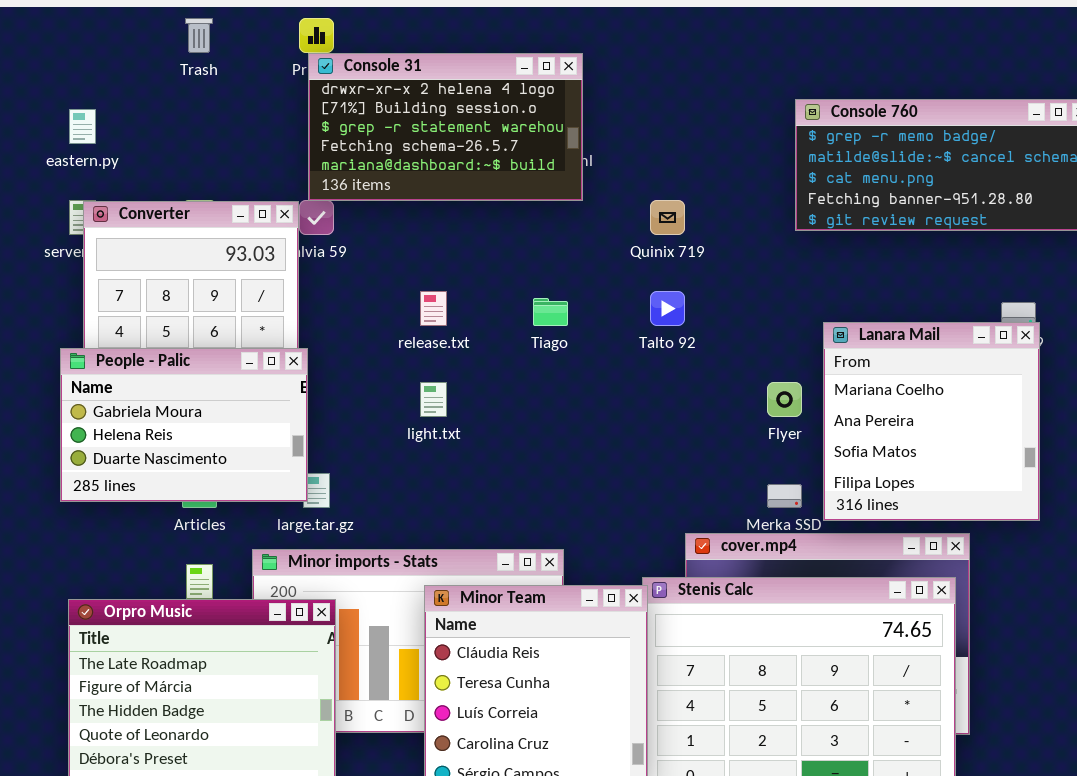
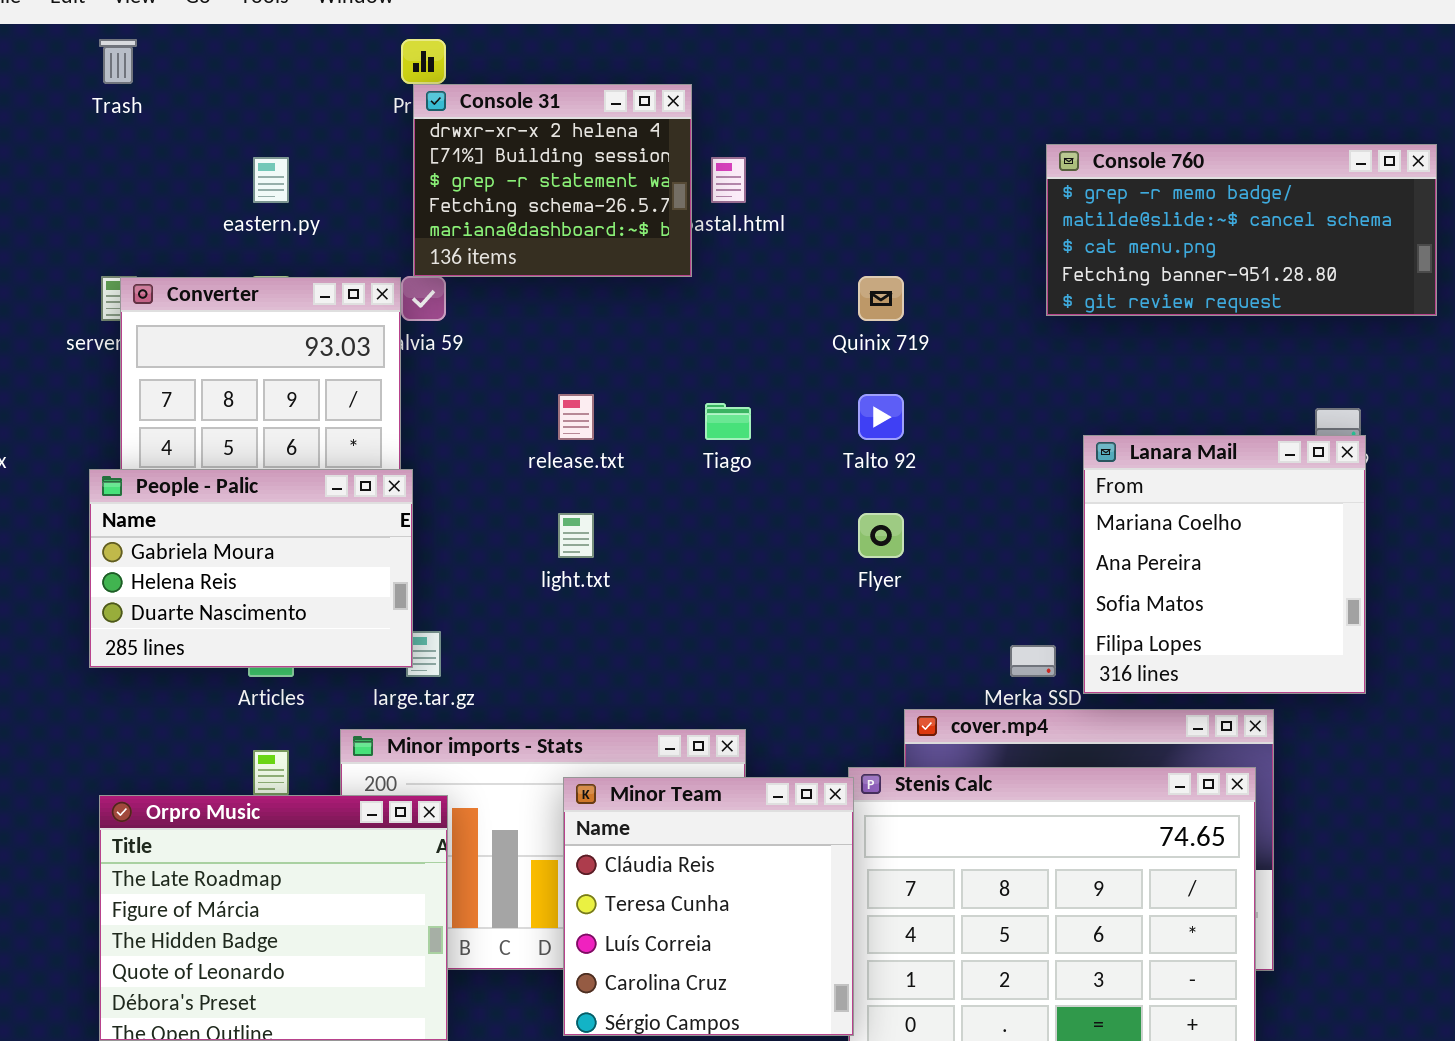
Trash: [185,18,213,53] -> [99,39,137,84], moved
Console 31: [308,53,583,201] -> [413,84,692,277], resized
eastern.py: [69,109,96,144] -> [253,157,289,203], moved
Flyer: [767,382,802,417] -> [858,513,904,558], moved

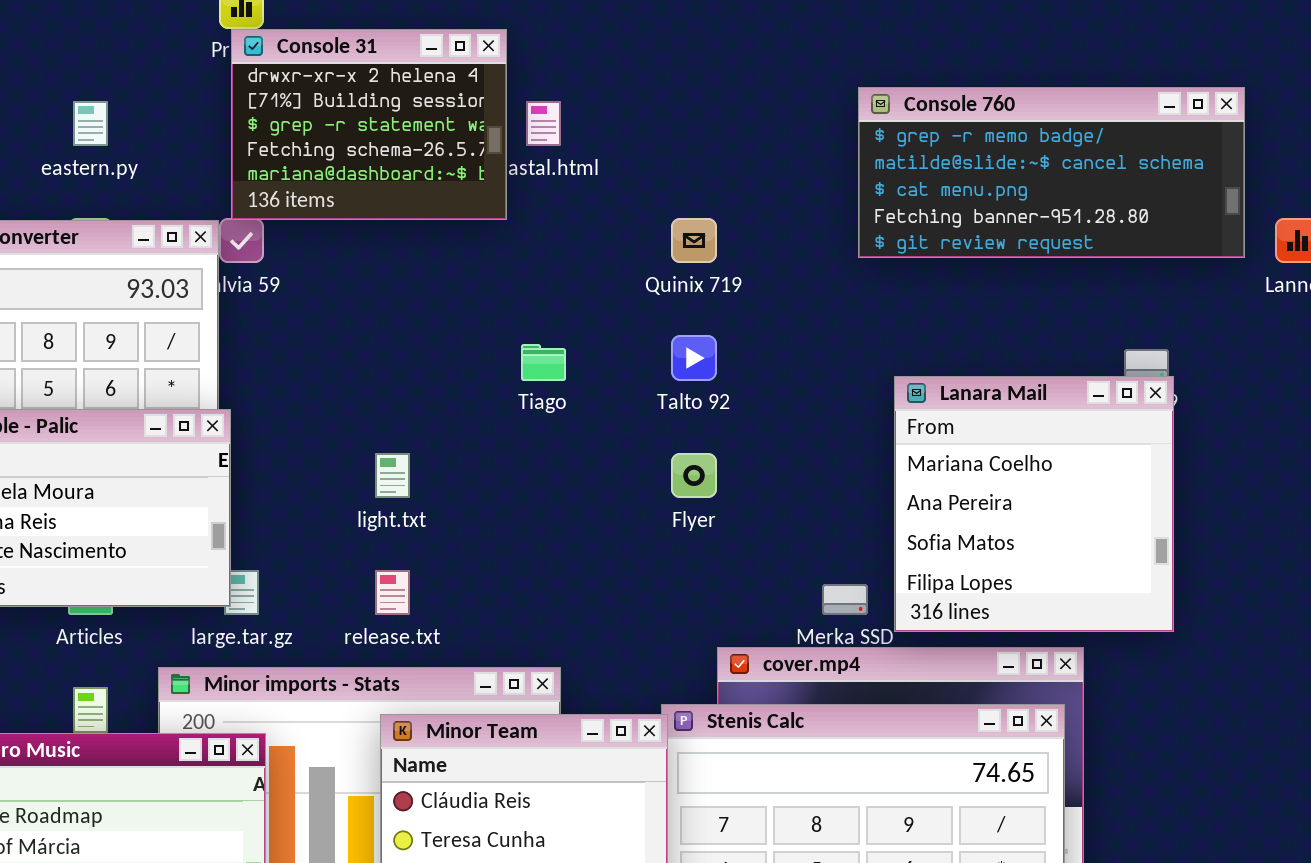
release.txt: [558,394,594,440] -> [375,570,410,615], moved

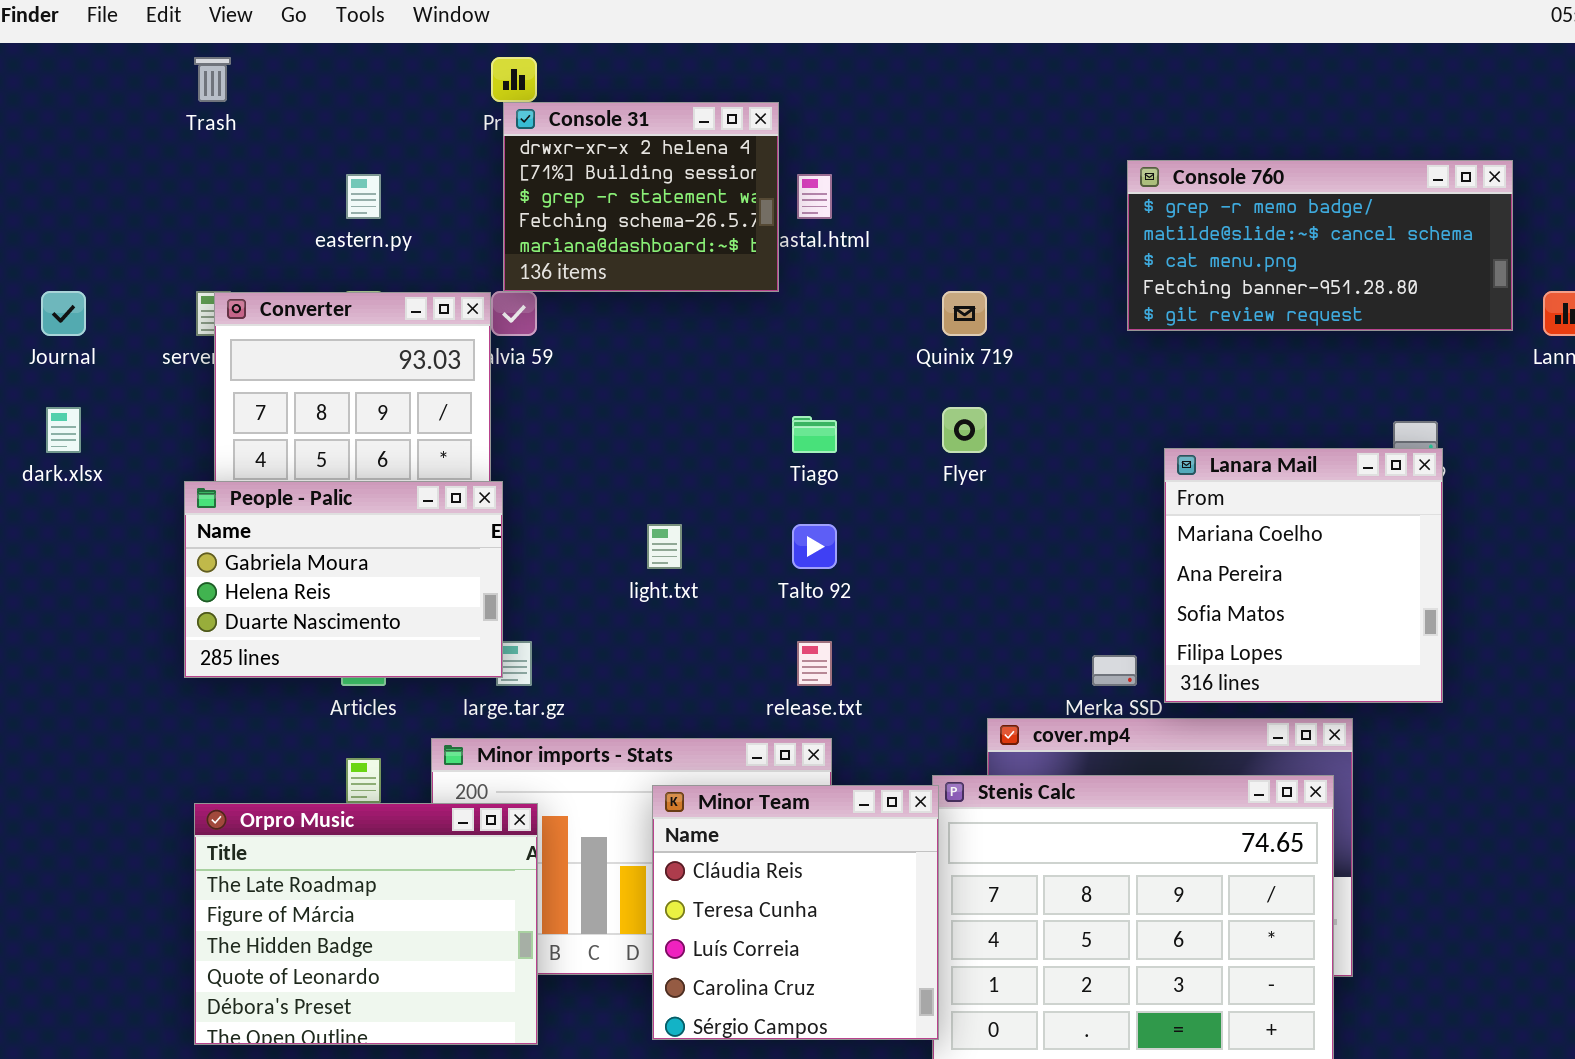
Talto 92: [671,335,717,381] -> [792,524,837,569], moved
Flyer: [671,453,717,498] -> [942,407,987,453], moved
release.txt: [375,570,410,615] -> [797,641,832,686], moved

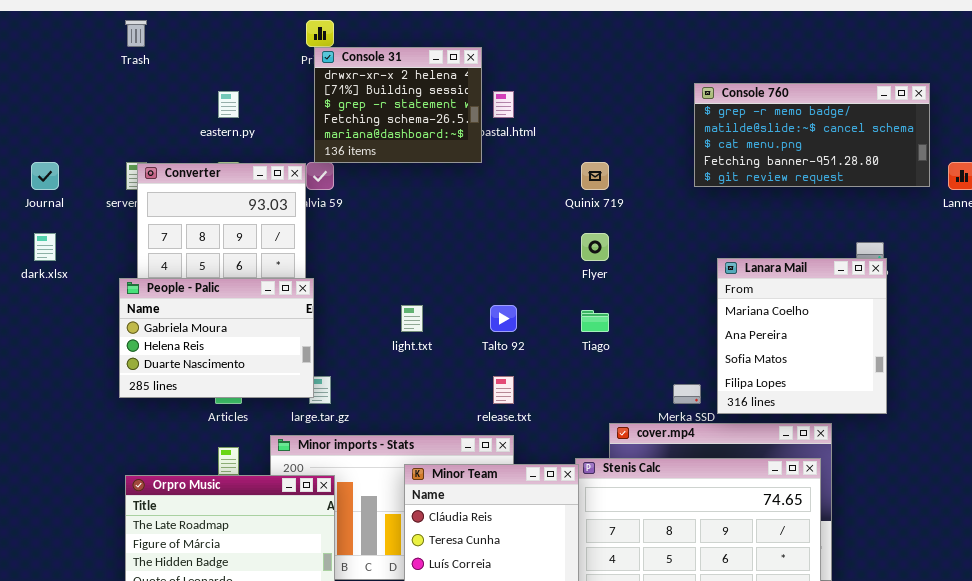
Tiago: [792,416,837,453] -> [581,310,609,332], moved

